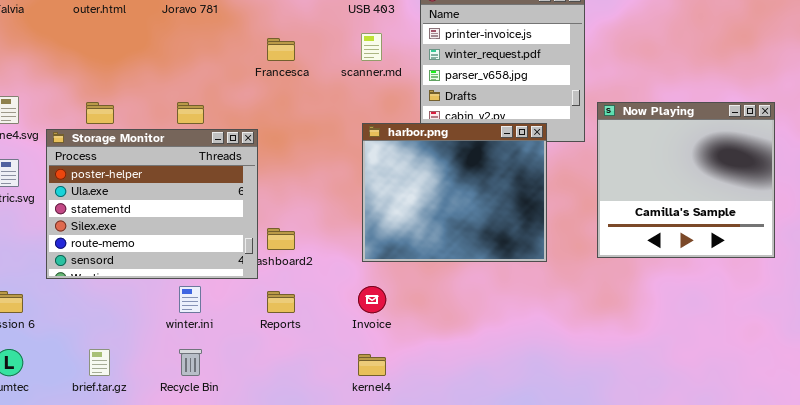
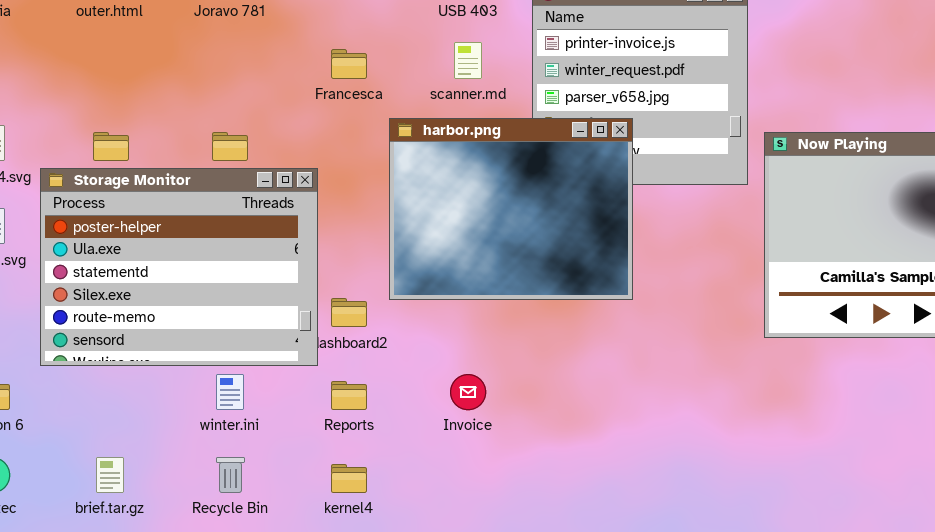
harbor.png: [362,123,547,262] -> [389,118,633,300], moved
kernel4: [358,354,386,376] -> [331,464,367,493], moved

